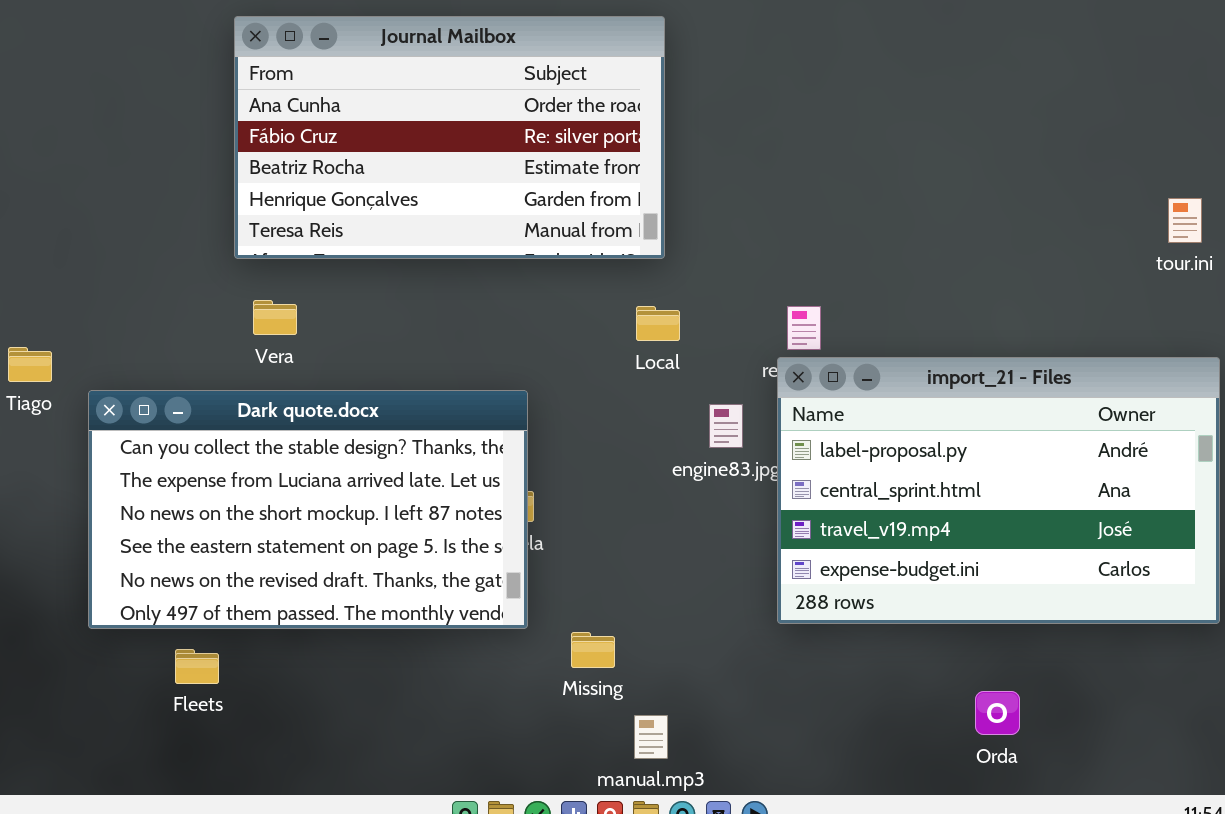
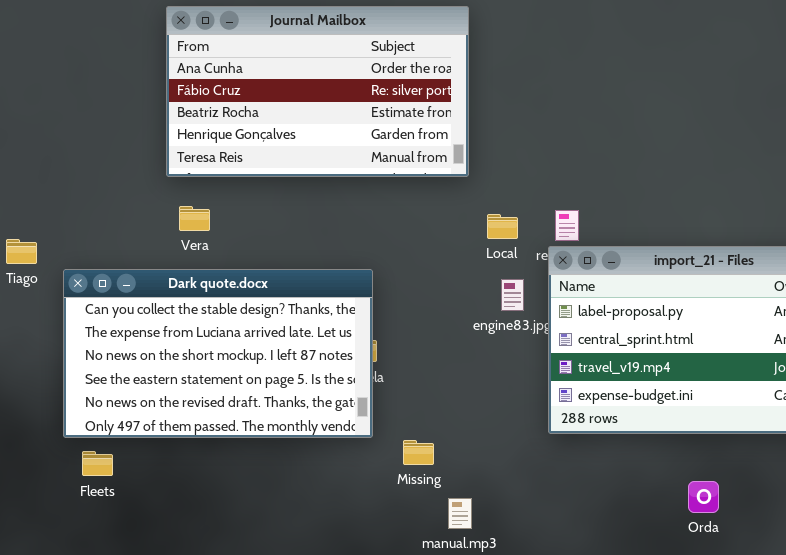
Local: [636,306,680,341] -> [487,214,518,239], moved
Fleets: [175,649,219,684] -> [82,451,113,476], moved

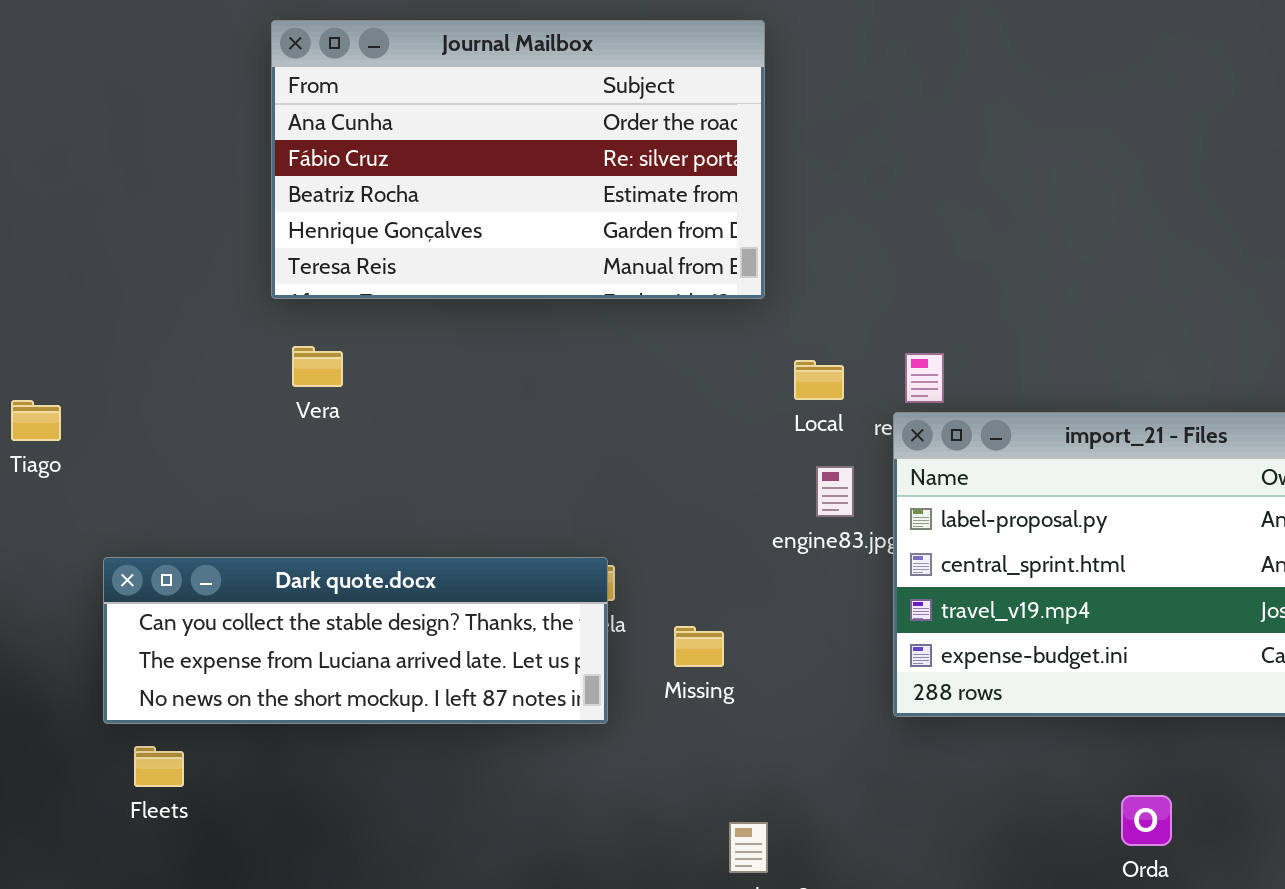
Dark quote.docx: [63,269,373,438] -> [103,557,608,724], resized
Missing: [403,440,434,465] -> [674,626,724,667], moved

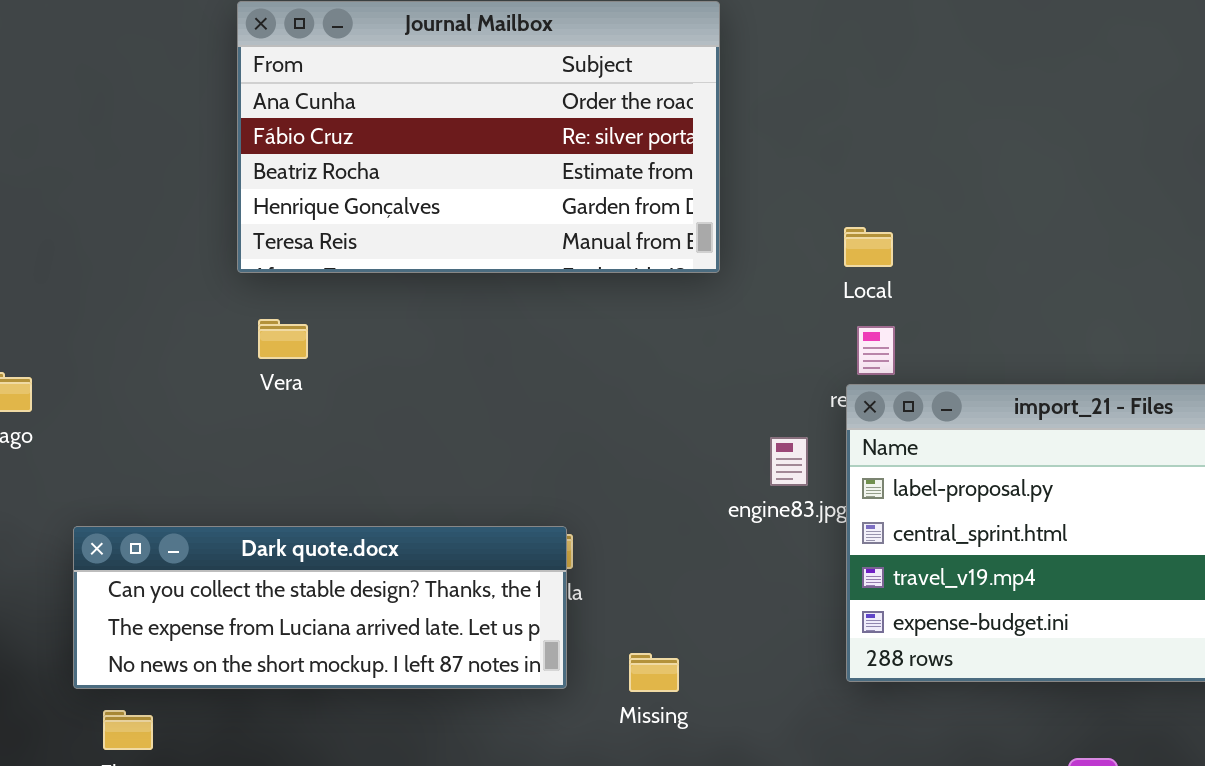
Local: [794,360,844,400] -> [844,227,893,267], moved
Missing: [674,626,724,667] -> [629,653,679,692], moved

